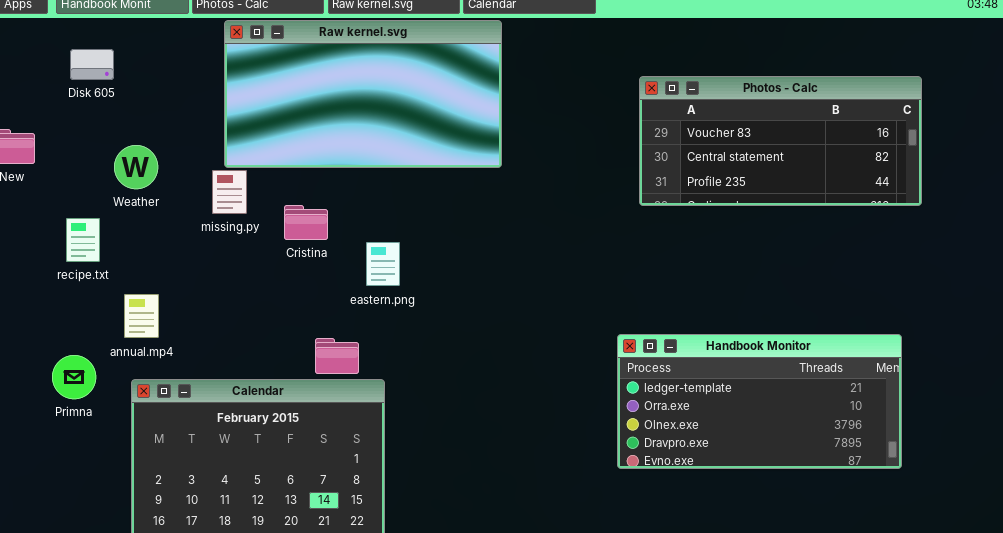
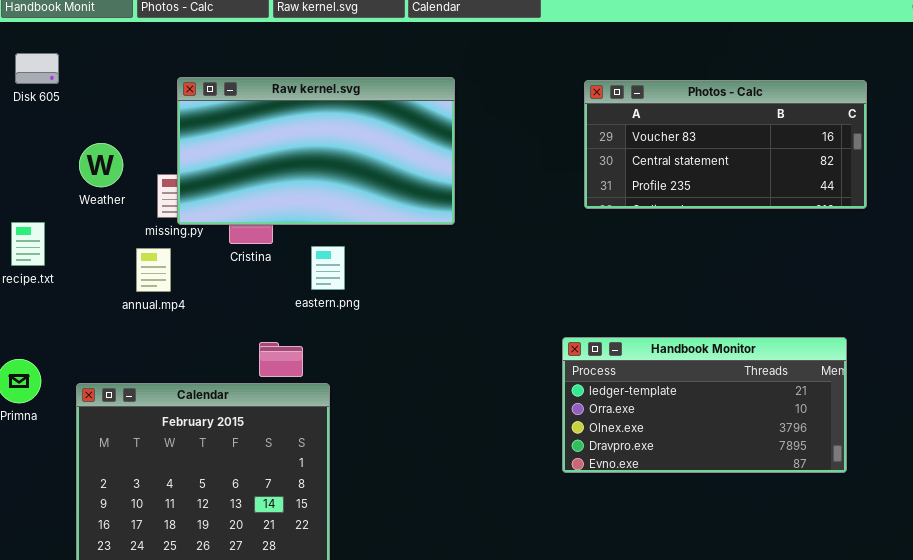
Raw kernel.svg: [224,20,502,168] -> [177,77,455,225], moved
Weather: [114,145,158,189] -> [79,143,123,187], moved
annual.mp4: [124,294,159,338] -> [136,248,171,292], moved

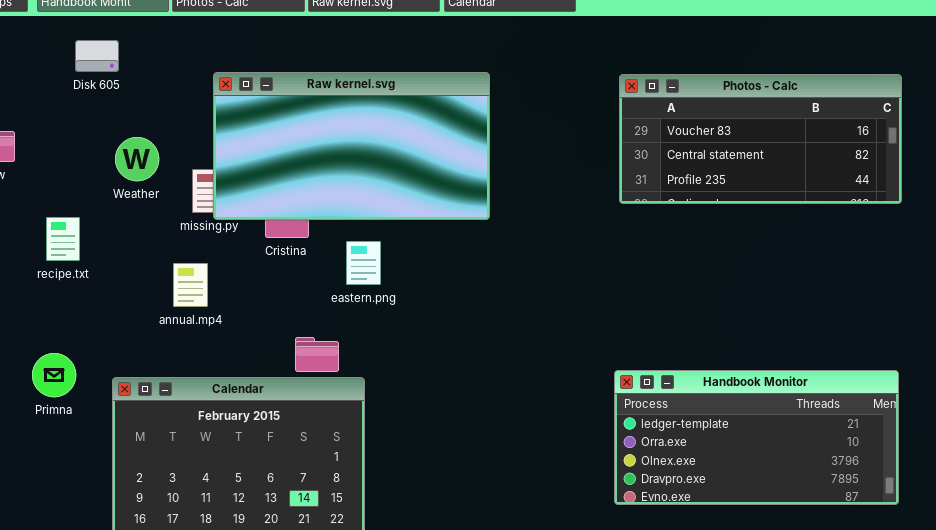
Disk 605: [15,53,59,84] -> [75,40,119,72], moved
annual.mp4: [136,248,171,292] -> [173,263,208,307], moved
Handbook Monitor: [562,337,847,473] -> [614,370,899,505], moved

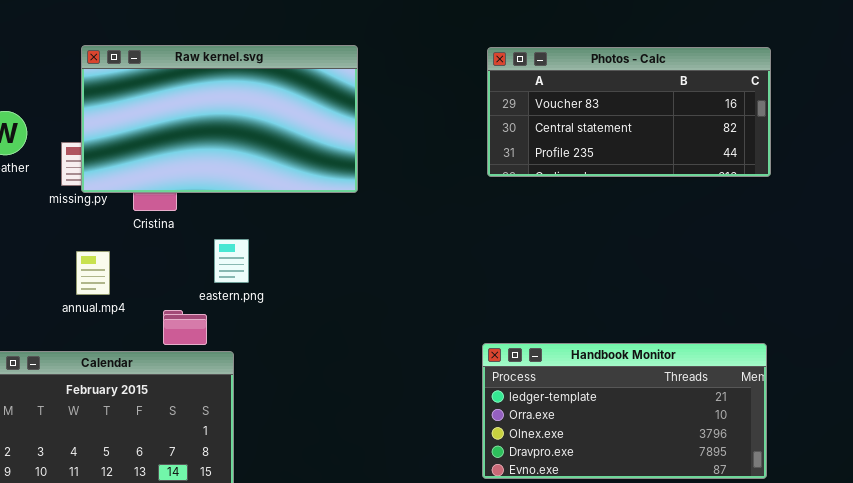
eastern.png: [346,241,381,285] -> [214,239,249,283], moved
annual.mp4: [173,263,208,307] -> [76,251,110,295], moved

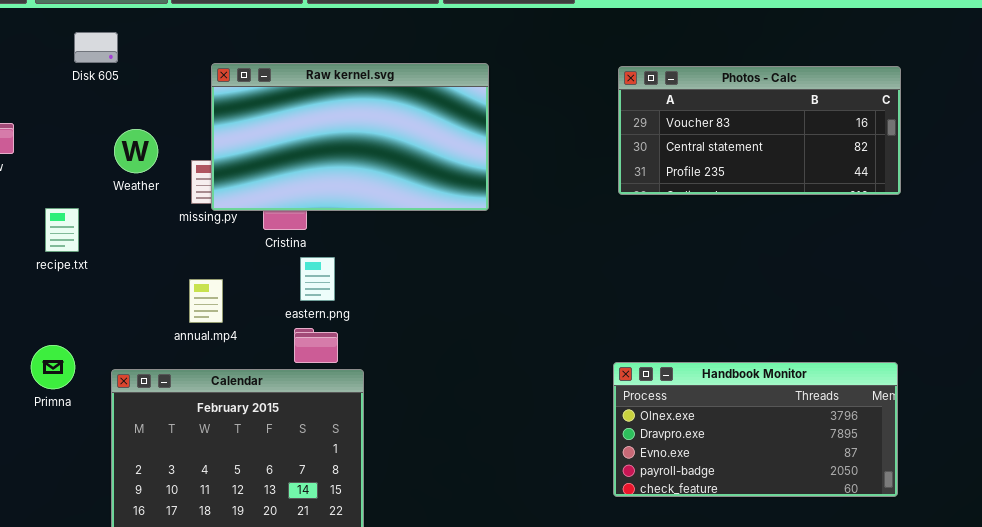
eastern.png: [214,239,249,283] -> [300,257,335,301], moved
annual.mp4: [76,251,110,295] -> [189,279,223,323], moved
Handbook Monitor: [482,343,767,479] -> [613,362,898,497], scrolled down 2 rows

